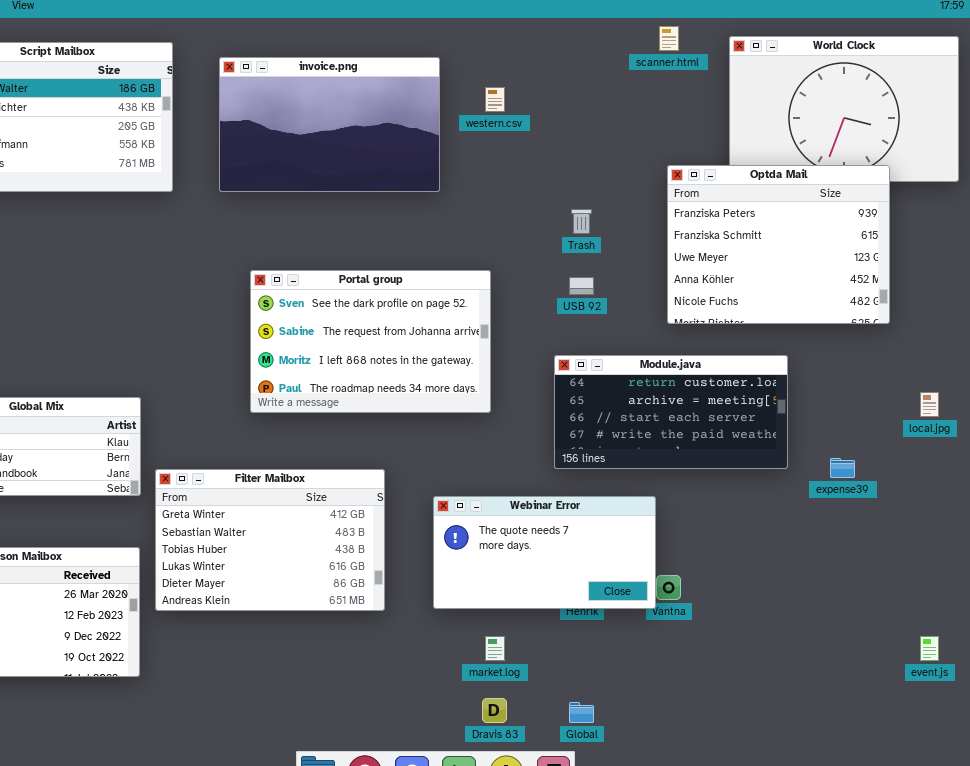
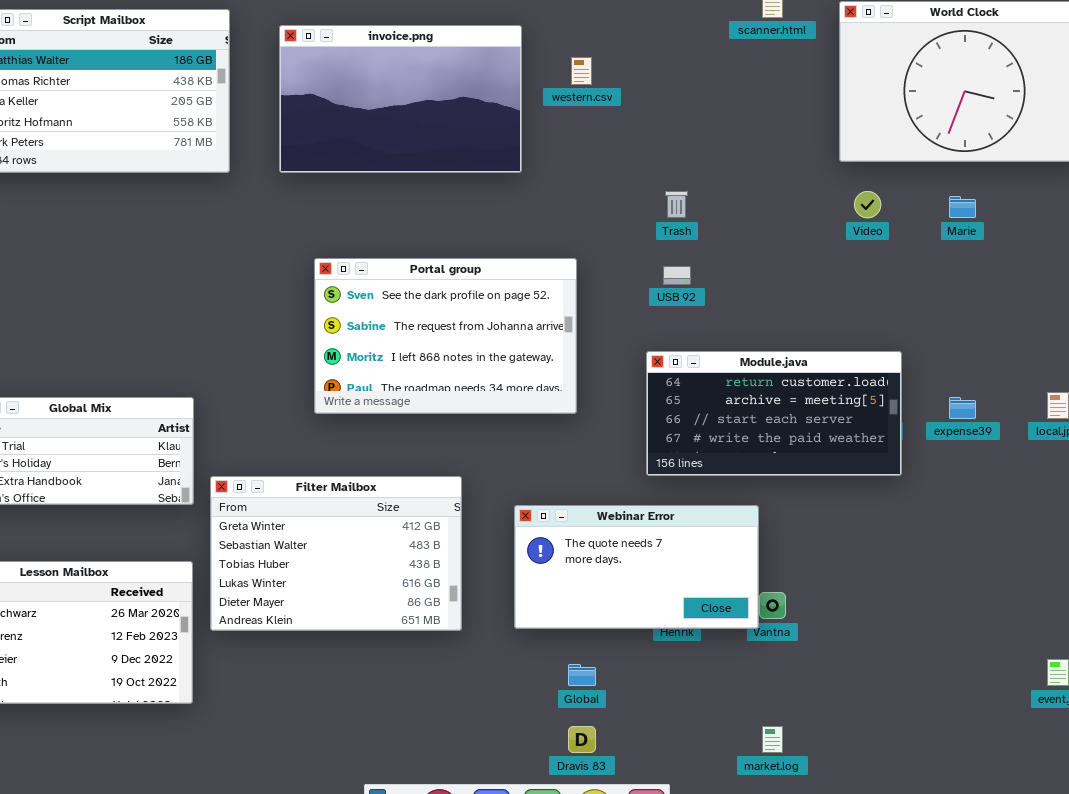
Optda Mail: [667,165,890,324] -> none, closed
expense39: [830,458,855,478] -> [949,397,976,419], moved
market.log: [485,636,505,661] -> [762,726,783,753], moved
Global: [569,702,594,723] -> [568,664,596,686], moved

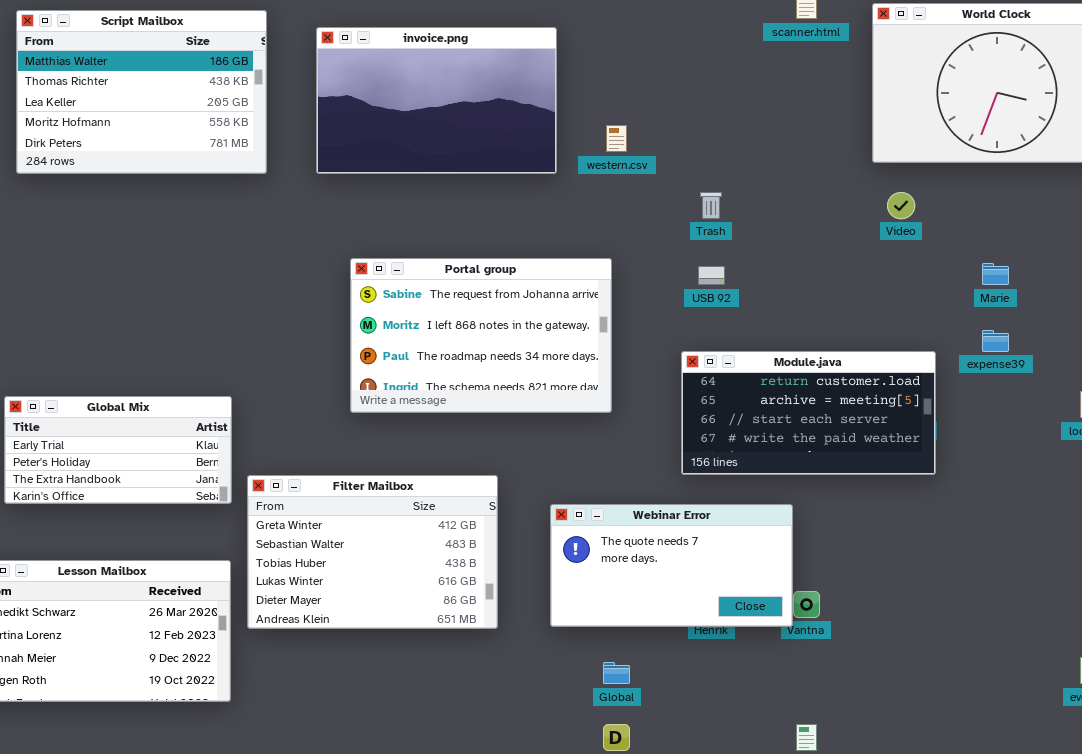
western.csv: [571,57,592,85] -> [606,125,627,152], moved
Marie: [949,196,976,218] -> [982,263,1009,285], moved
Portal group: [314,258,577,414] -> [350,258,612,413], scrolled down 1 row
expense39: [949,397,976,419] -> [982,330,1009,352], moved

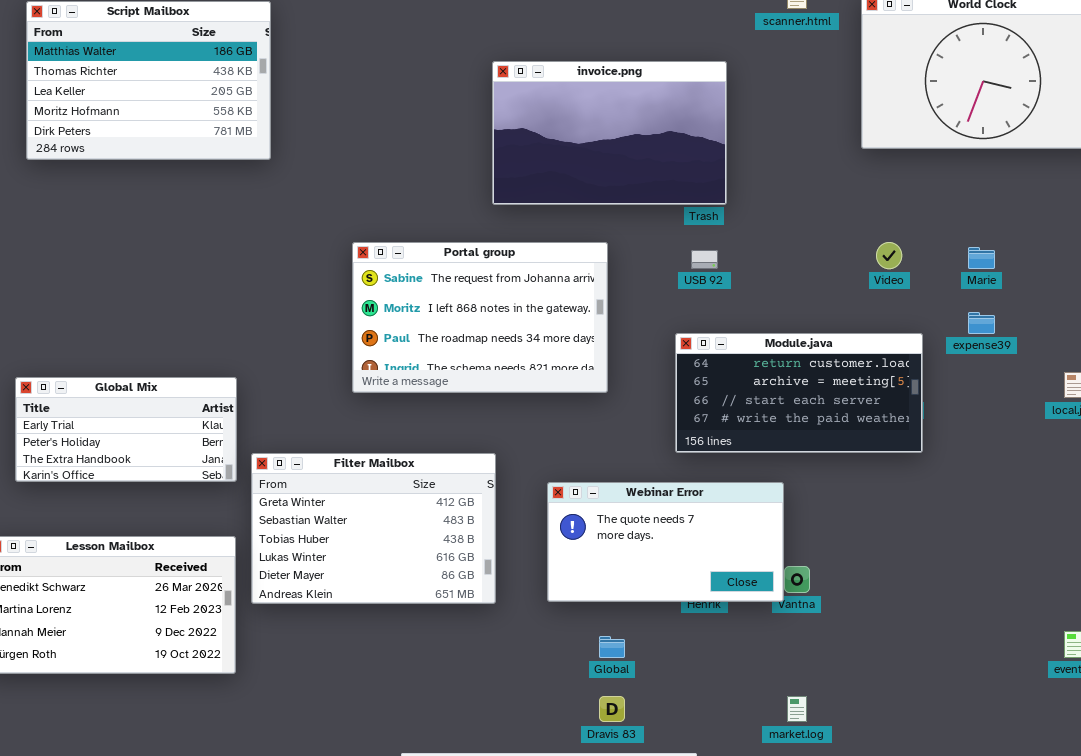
invoice.png: [316,27,557,174] -> [492,61,727,205], moved
Video: [887,192,915,219] -> [876,242,902,269], moved

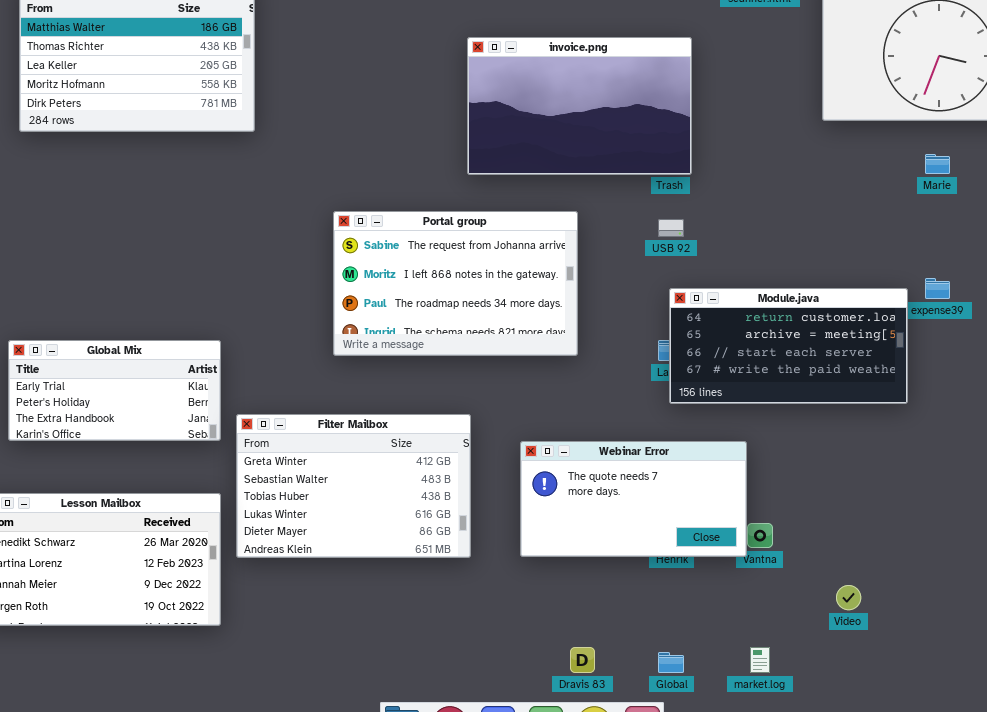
Video: [876,242,902,269] -> [836,585,861,610], moved
Marie: [968,247,995,269] -> [925,154,950,174], moved
Module.java: [675,333,923,453] -> [669,288,908,404], moved
Global: [599,636,625,658] -> [658,652,684,673], moved

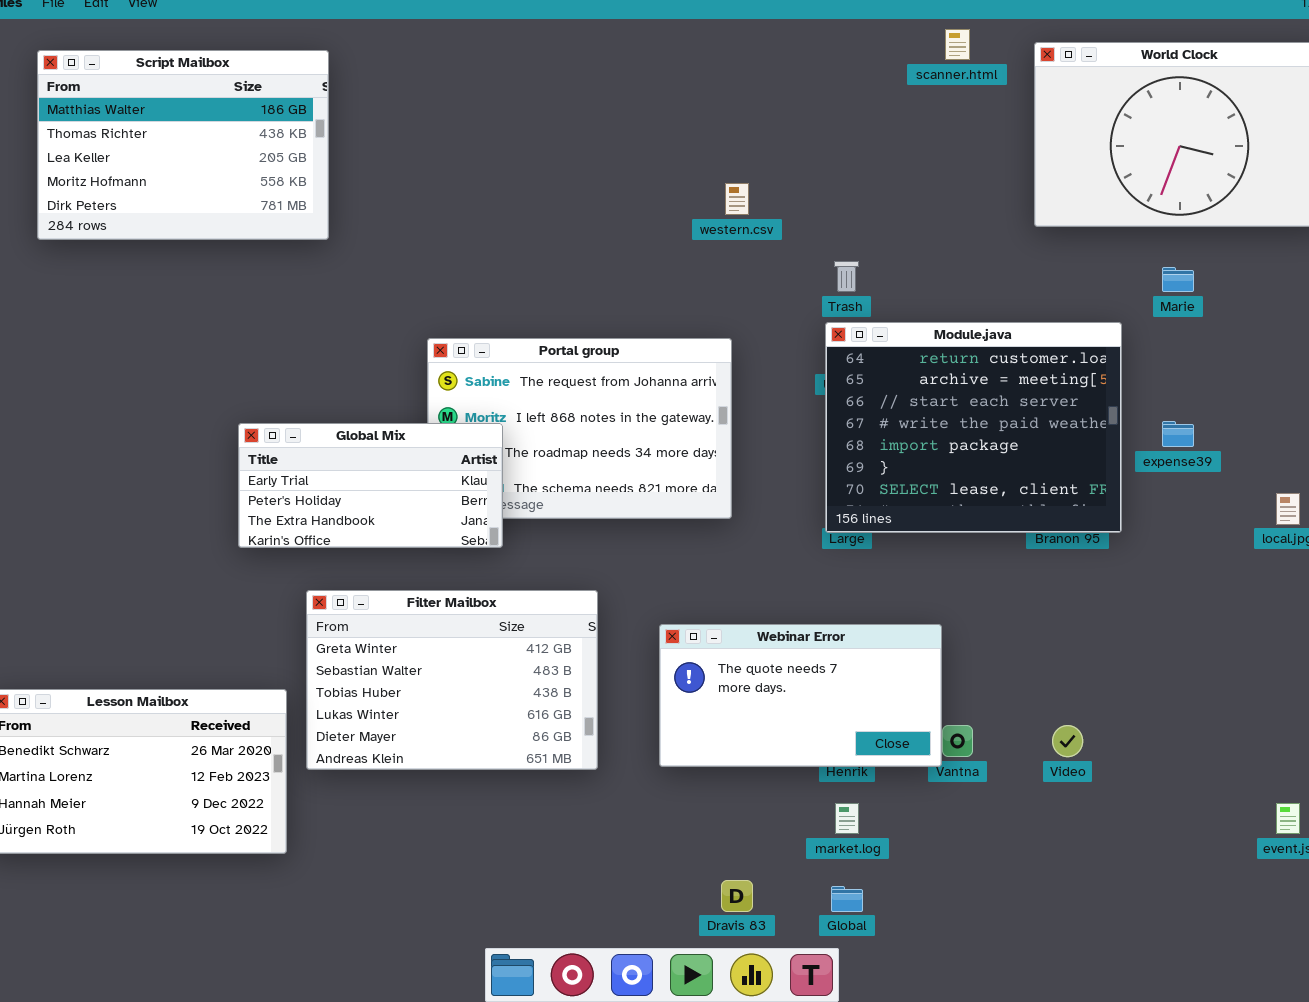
invoice.png: [467,37,692,175] -> none, closed
Module.java: [669,288,908,404] -> [825,322,1122,533], moved, resized
Global Mix: [8,340,221,441] -> [238,423,503,548], moved
Video: [836,585,861,610] -> [1052,725,1083,757], moved
market.log: [750,647,770,673] -> [835,803,859,834], moved

